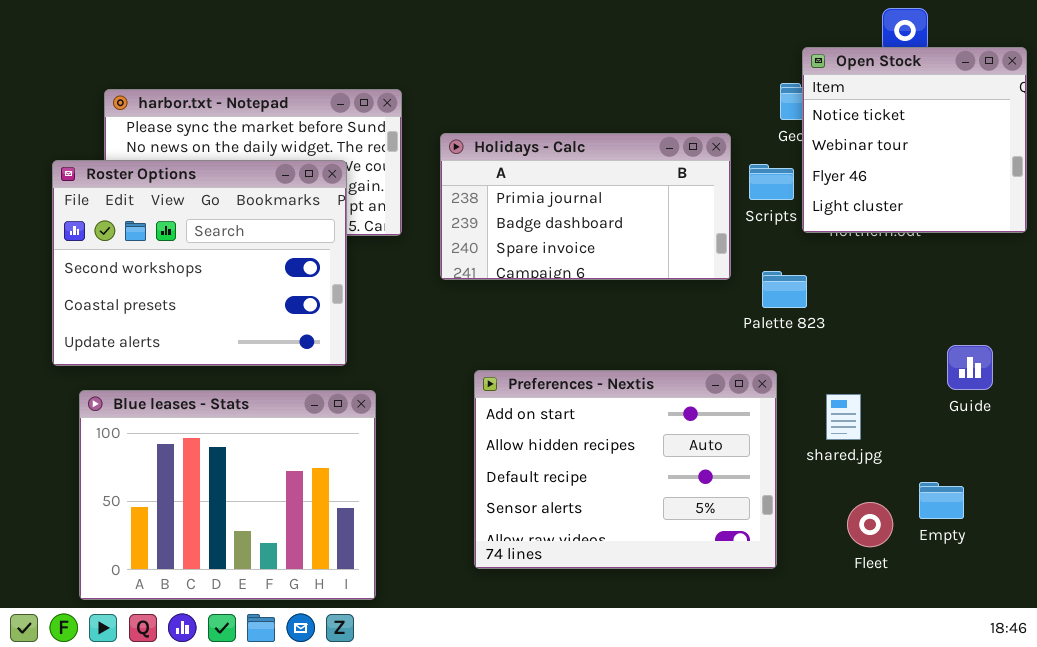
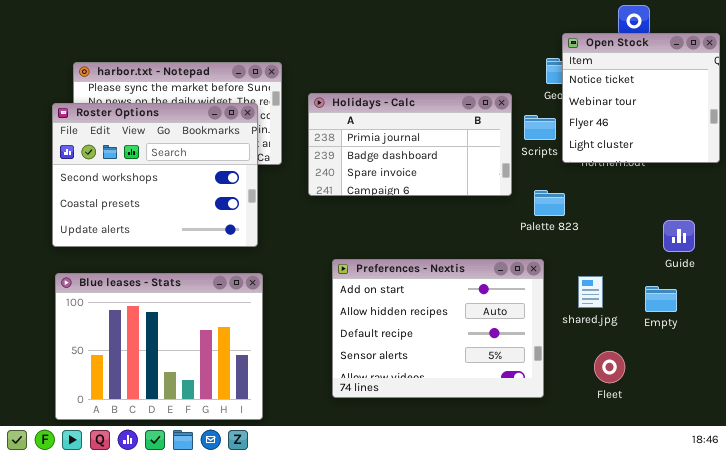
Roster Options: [52,160,347,366] -> [52,103,258,247], moved
Guide: [947,345,993,390] -> [663,220,695,252], moved
Empty: [919,482,964,519] -> [645,286,677,312], moved

